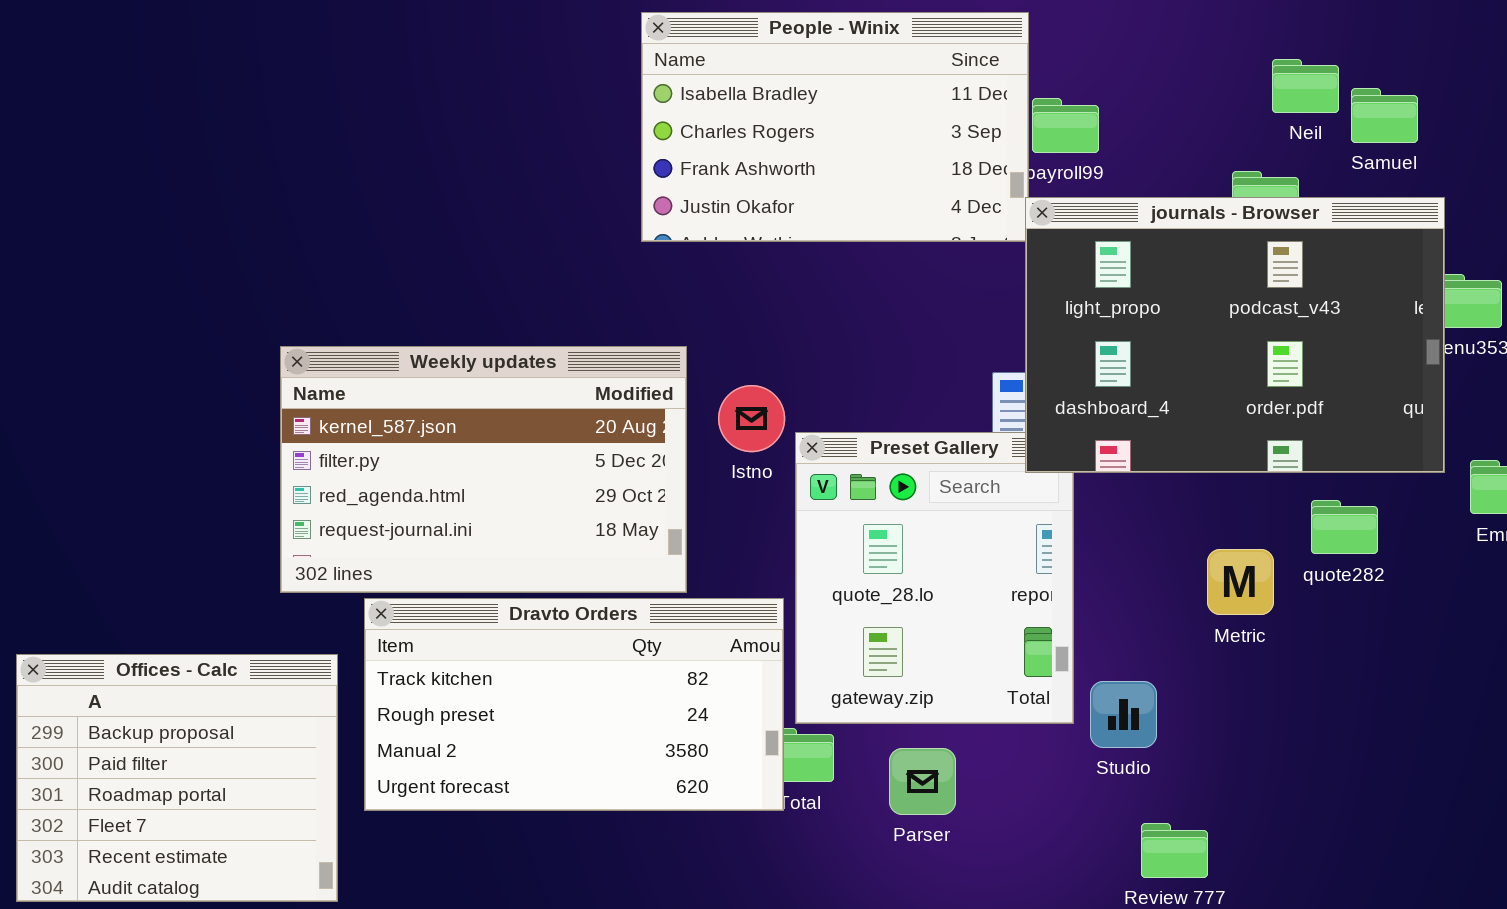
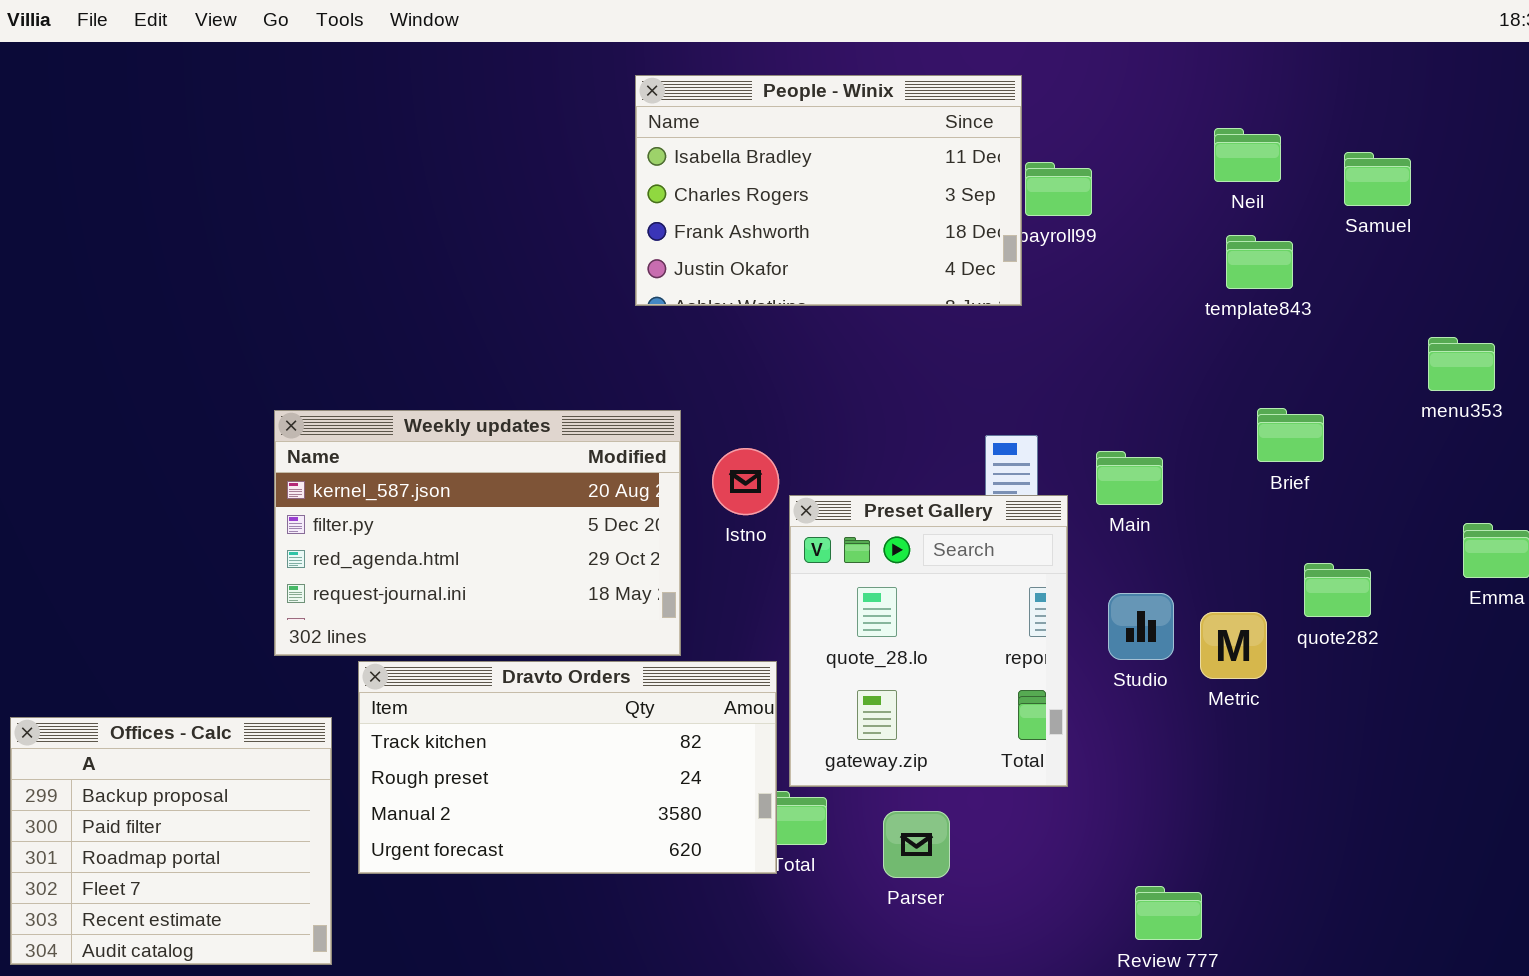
Neil: [1272,59,1339,113] -> [1214,128,1281,182], moved
journals - Browser: [1025,197,1445,473] -> none, closed
Studio: [1090,681,1157,748] -> [1108,593,1174,660], moved

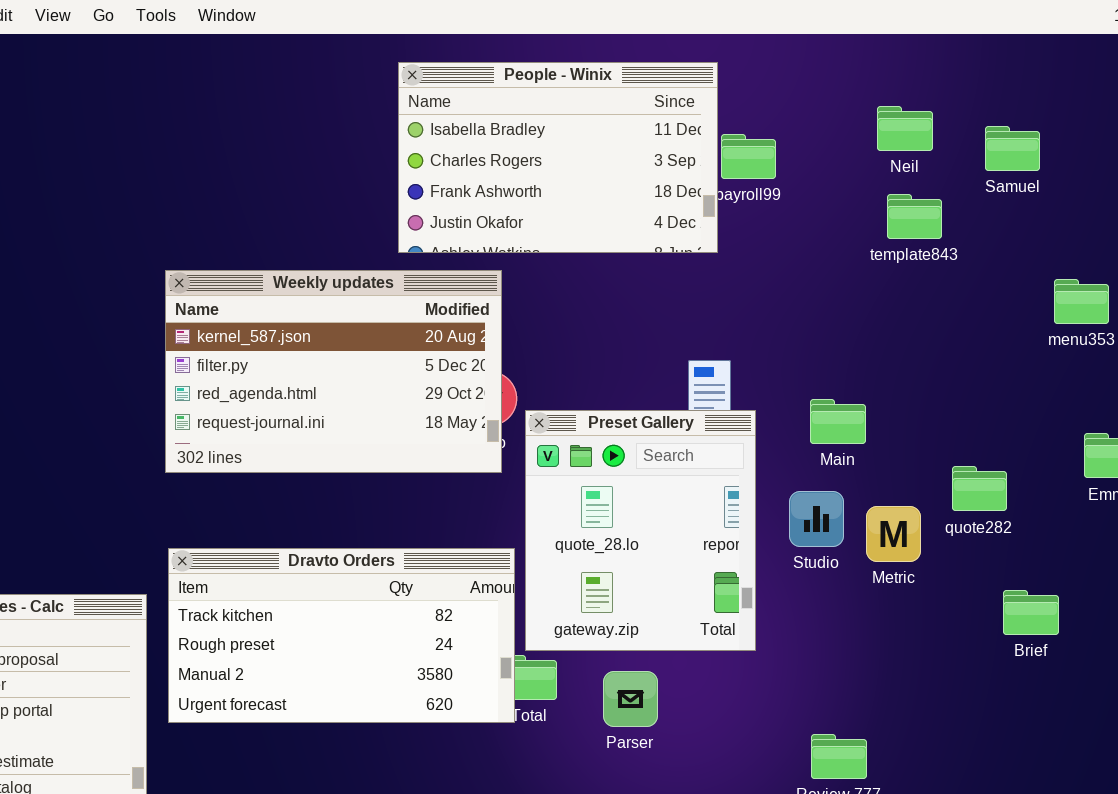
Brief: [1257,408,1324,462] -> [1003,590,1059,635], moved
Weekly updates: [274,410,681,656] -> [165,270,502,473], moved
Main: [1096,451,1163,505] -> [810,399,866,444], moved

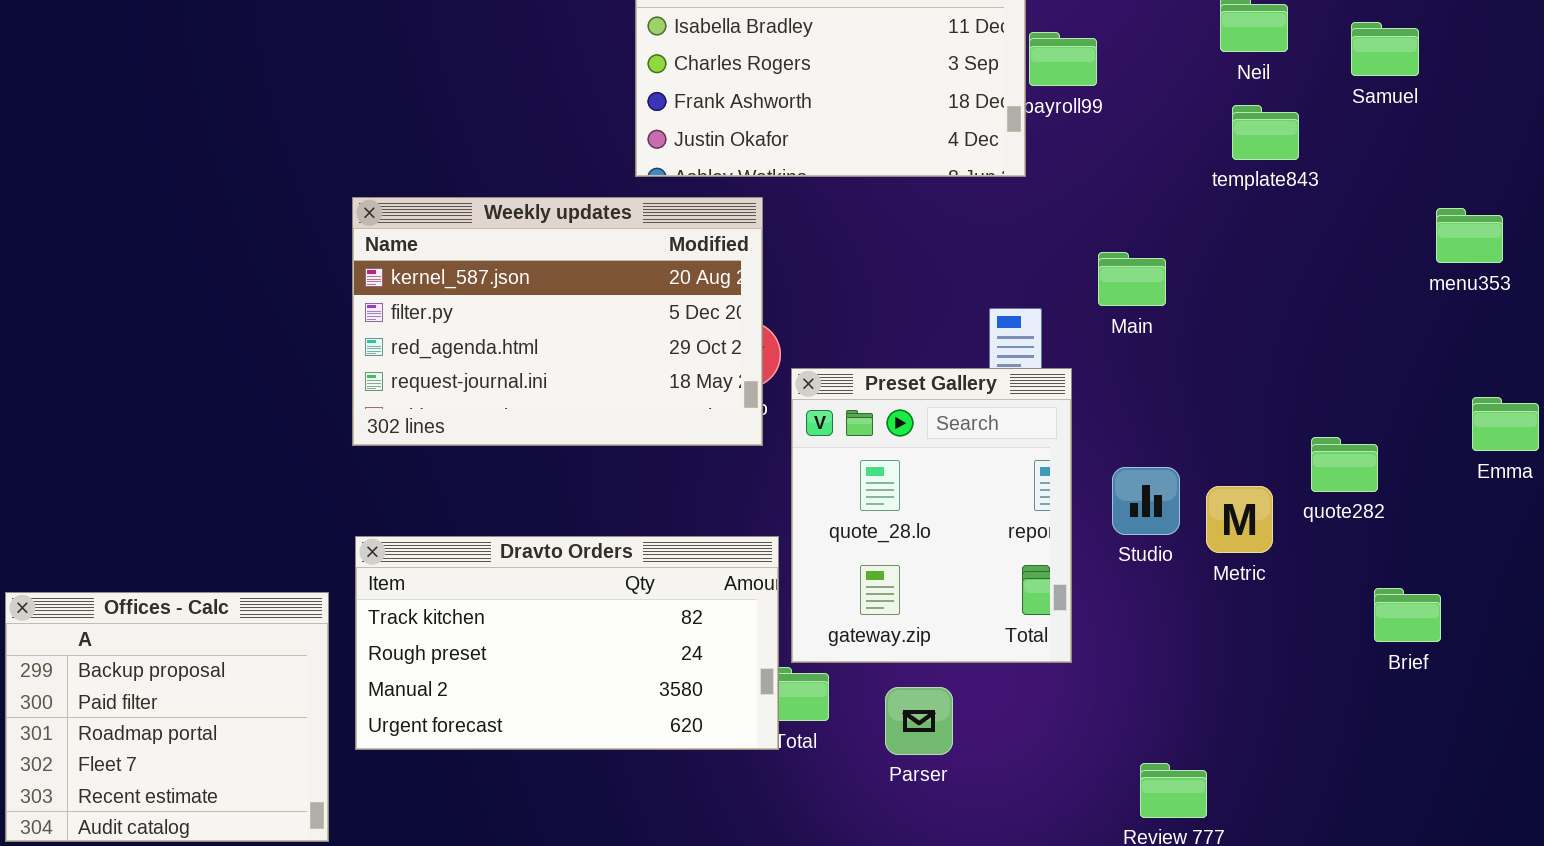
Main: [810,399,866,444] -> [1098,252,1166,306], moved

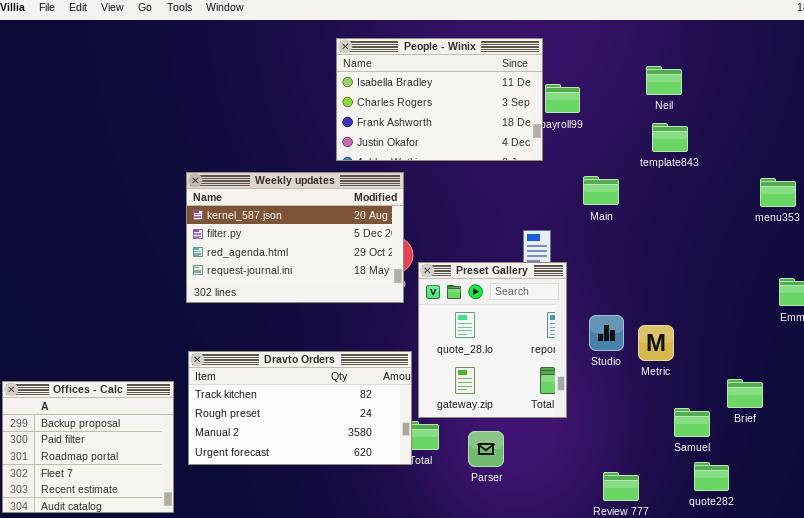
Samuel: [1351,22,1419,76] -> [674,408,710,437], moved
Main: [1098,252,1166,306] -> [583,176,619,205], moved
quote282: [1311,437,1378,492] -> [694,462,729,491], moved

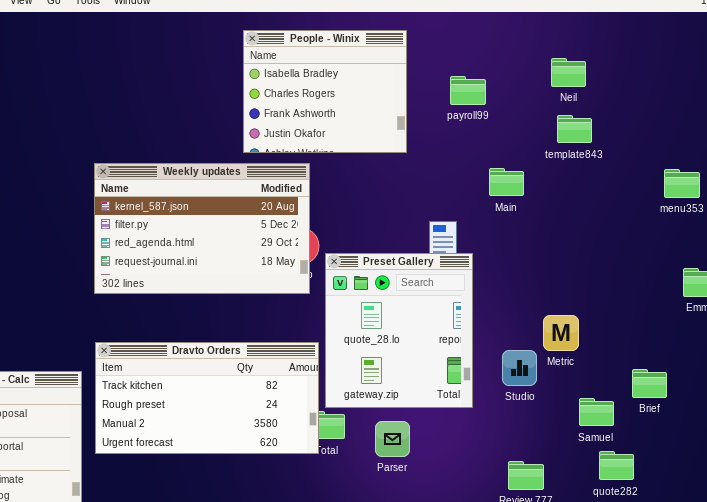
People - Winix: [336,38,543,161] -> [243,30,407,153], resized
Studio: [589,315,624,351] -> [502,350,537,386], moved

